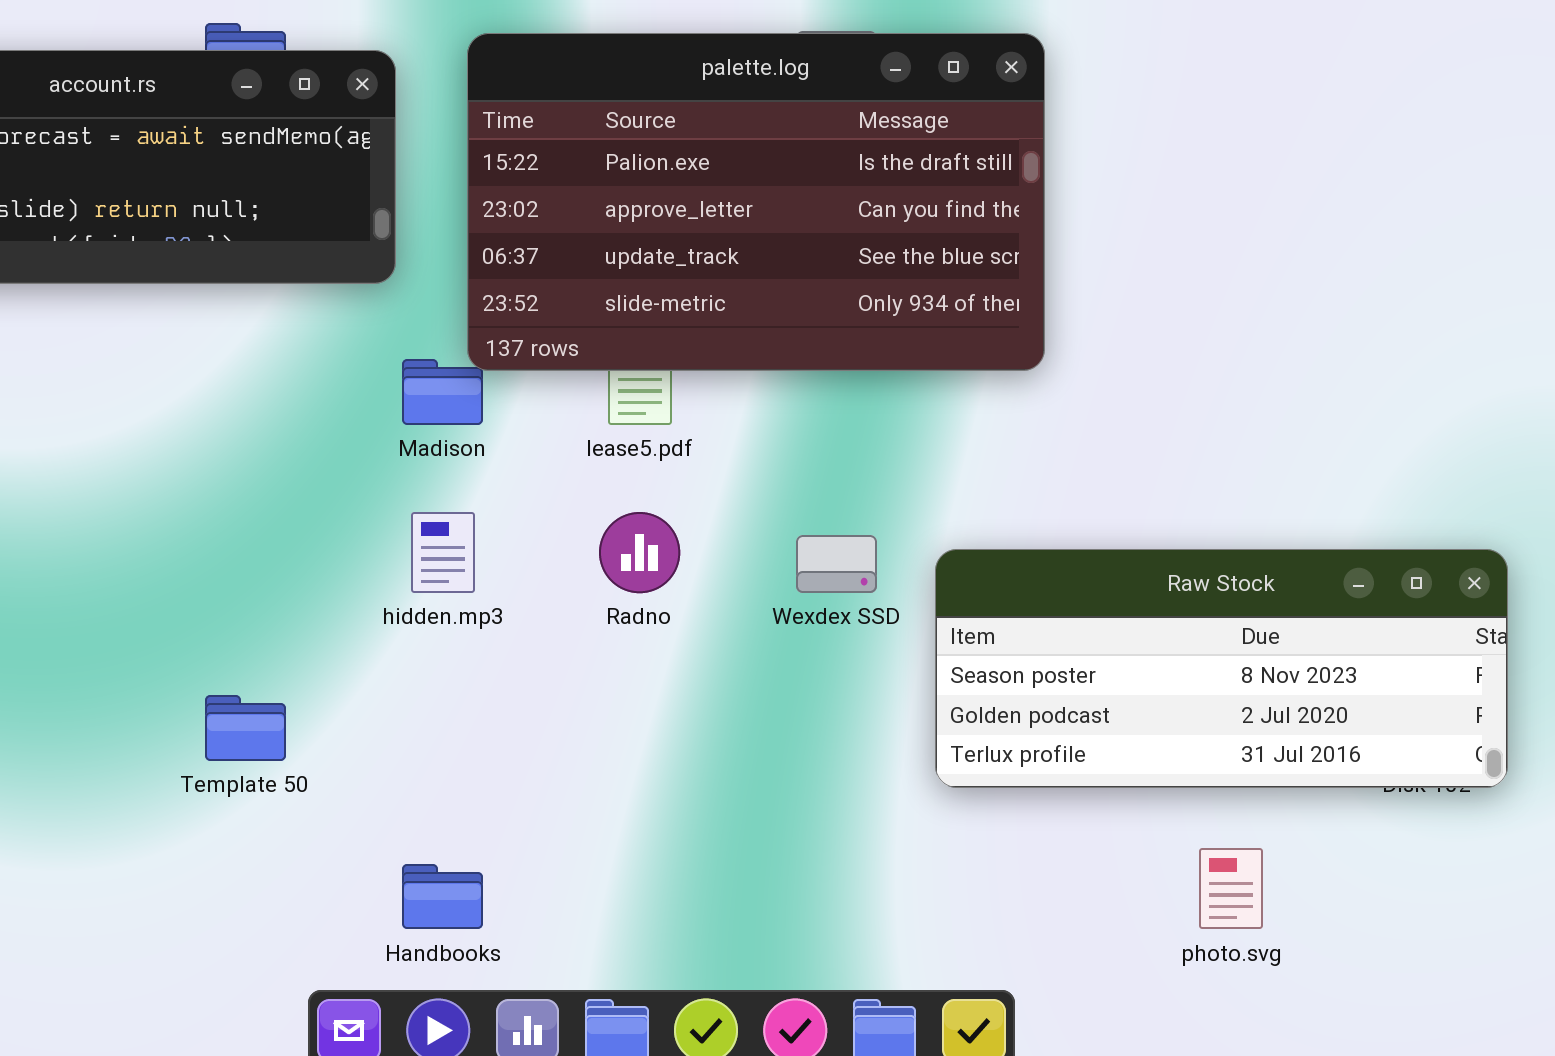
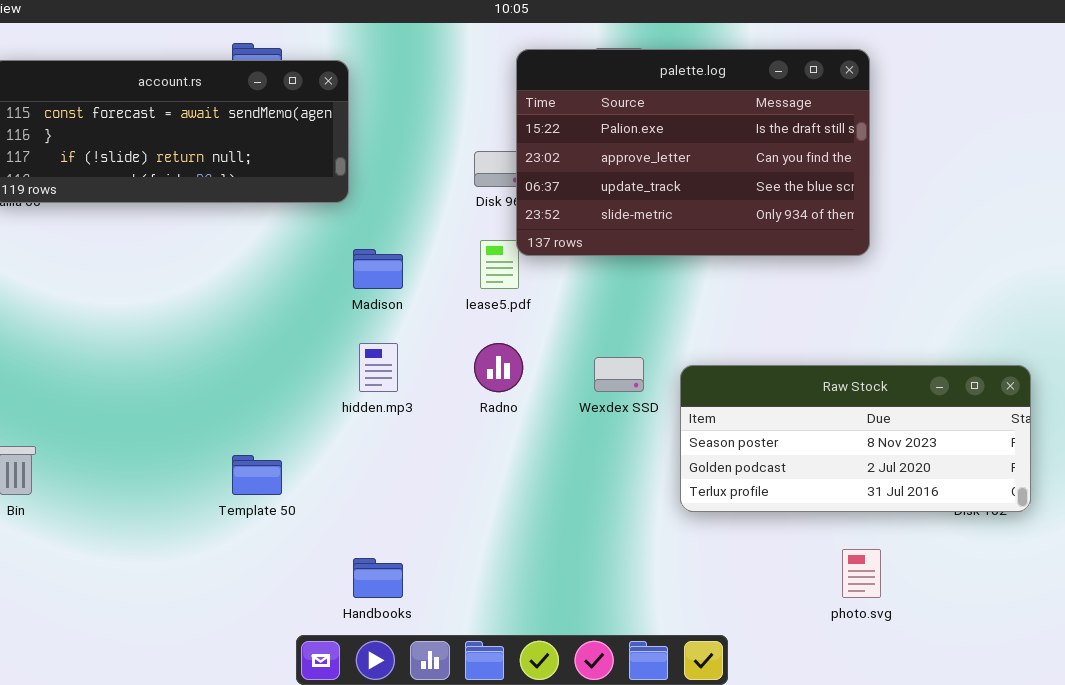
palette.log: [467,33,1045,371] -> [516,49,870,256], moved

